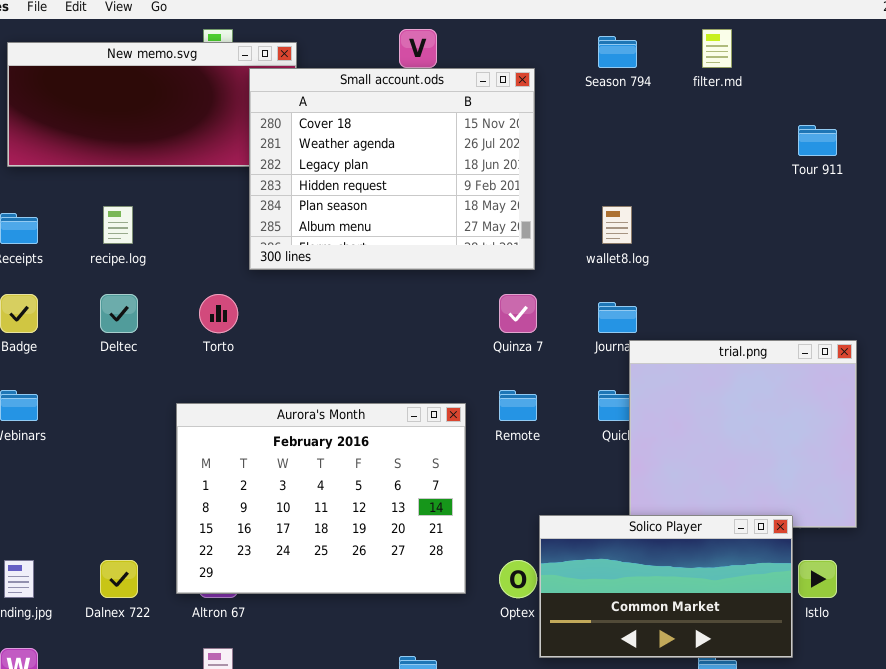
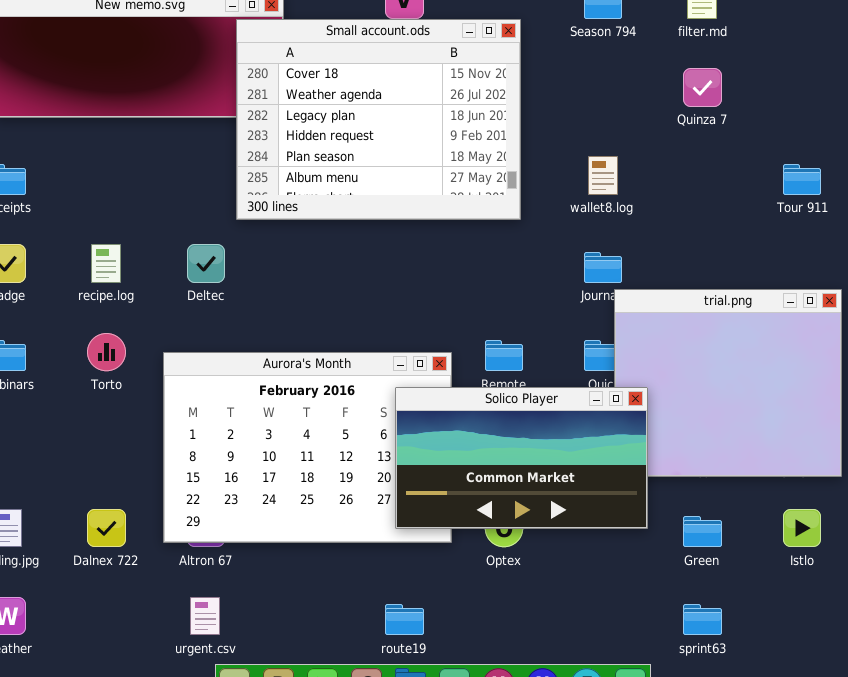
Tour 911: [798,125,837,156] -> [783,164,821,195], moved
recipe.log: [103,206,133,244] -> [91,244,121,283], moved
Deltec: [100,294,138,333] -> [187,244,225,283], moved
Torto: [199,294,238,333] -> [87,333,126,371], moved
Quinza 7: [499,294,537,333] -> [683,68,722,107], moved
Solico Player: [539,515,793,658] -> [395,387,648,529], moved

